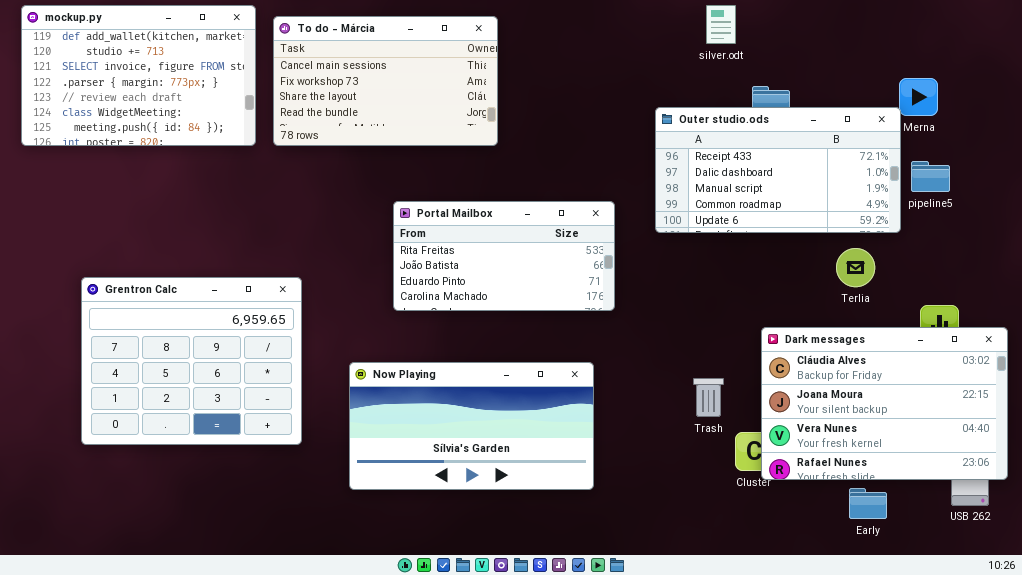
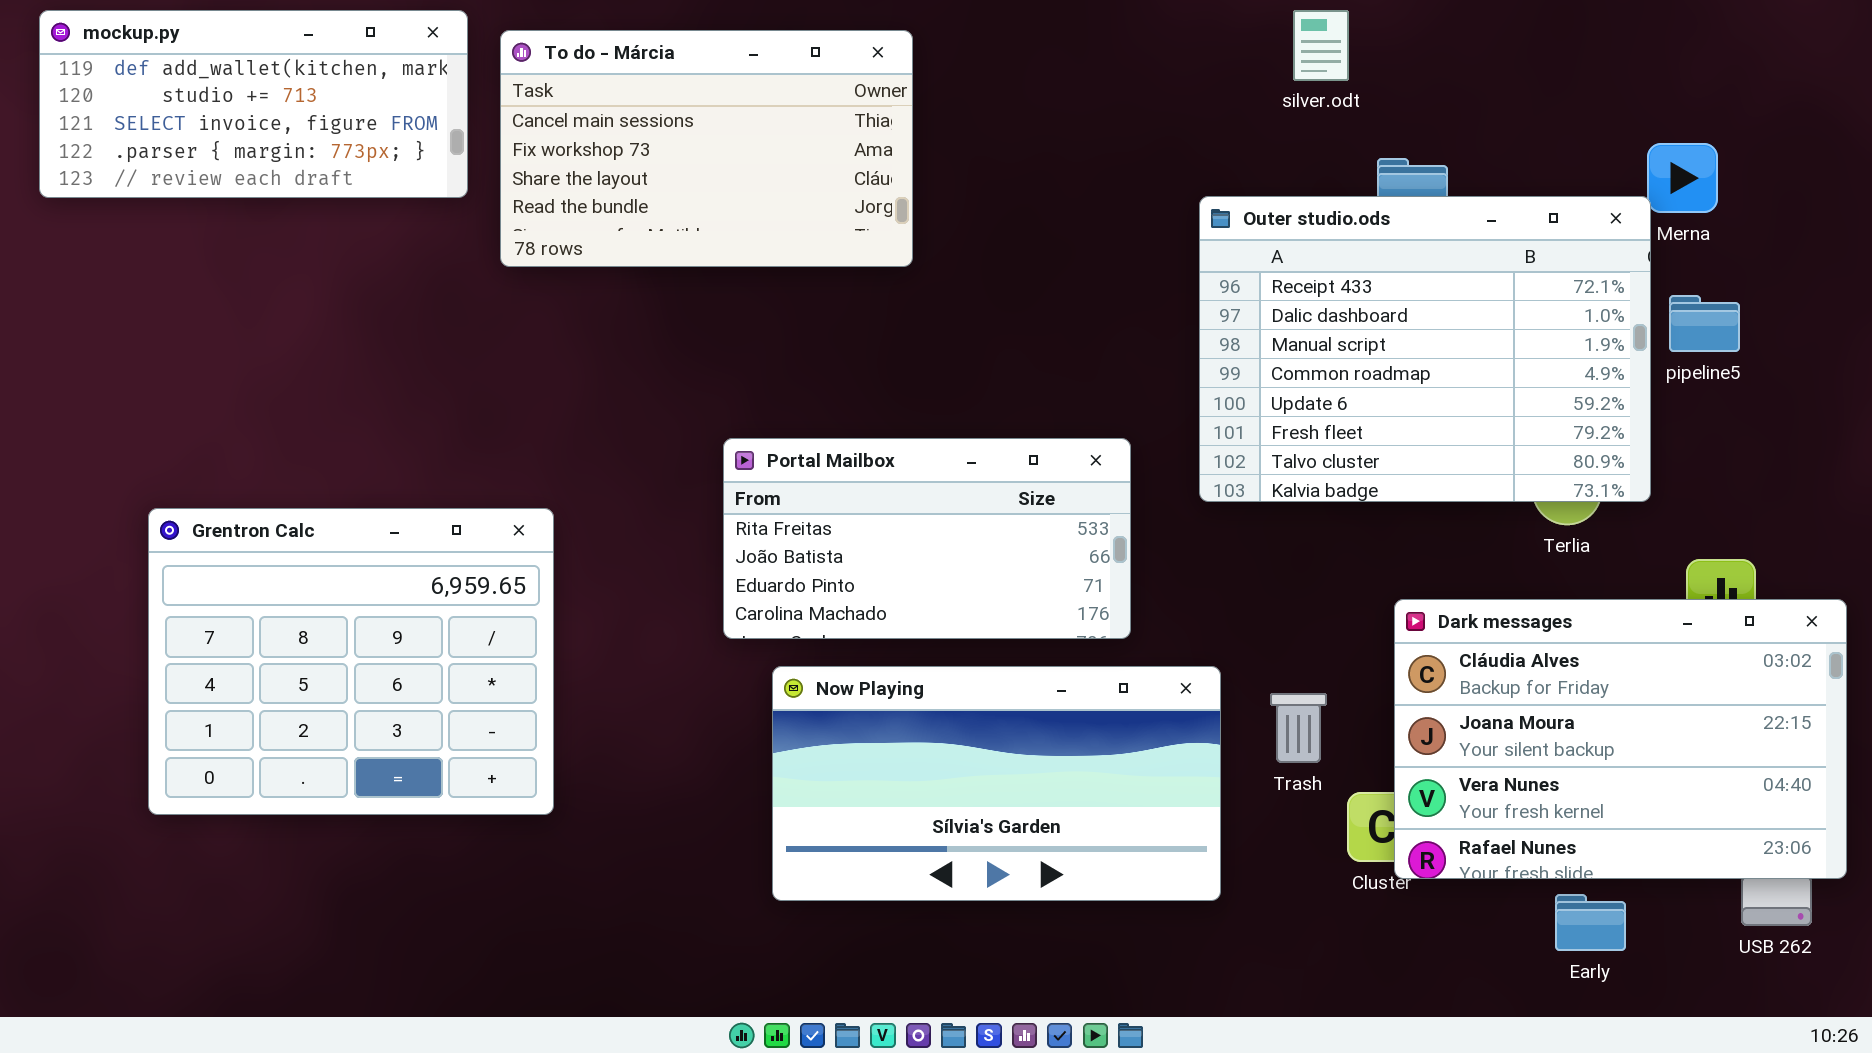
mockup.py: [21,5,256,146] -> [39,10,468,198], resized
Outer studio.ods: [655,107,901,233] -> [1199,196,1651,502], resized
Portal Mailbox: [393,201,615,311] -> [723,438,1131,639], moved
Now Playing: [349,362,594,490] -> [772,666,1221,901], moved

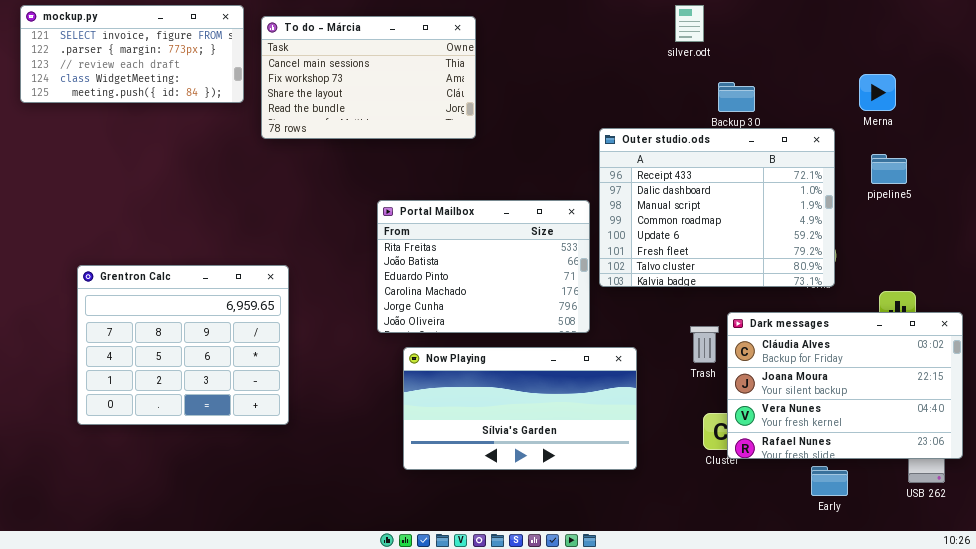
mockup.py: [39,10,468,198] -> [20,5,244,103], scrolled down 2 rows
Outer studio.ods: [1199,196,1651,502] -> [599,128,835,287], moved
Portal Mailbox: [723,438,1131,639] -> [377,200,590,333], resized
Trash: [1270,693,1327,763] -> [690,326,719,363], moved

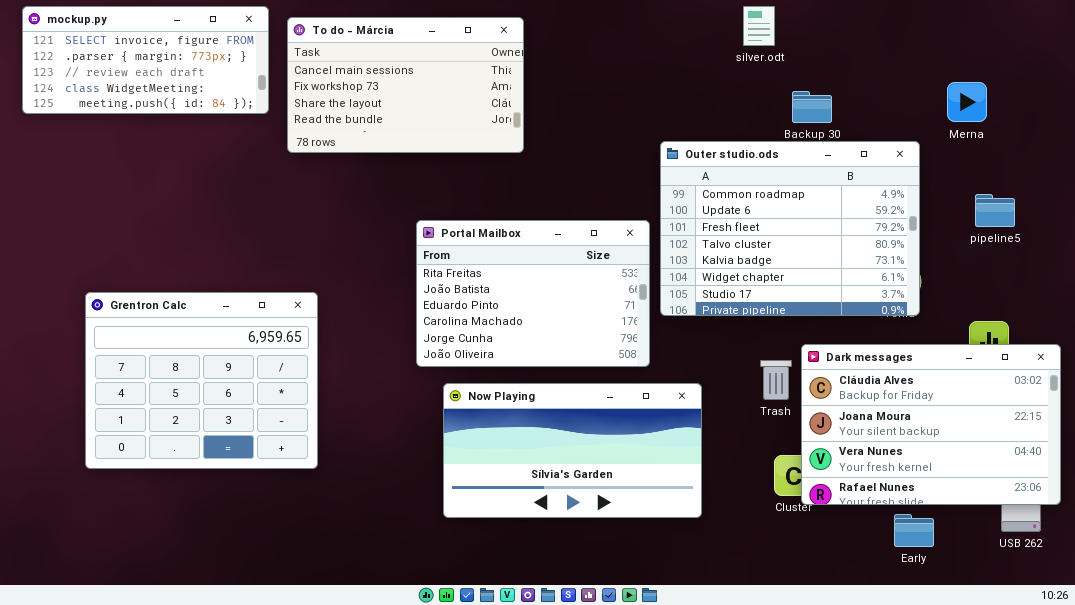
Outer studio.ods: [599,128,835,287] -> [660,141,920,316], scrolled down 3 rows
pipeline5: [871,154,907,184] -> [975,194,1015,227], moved

